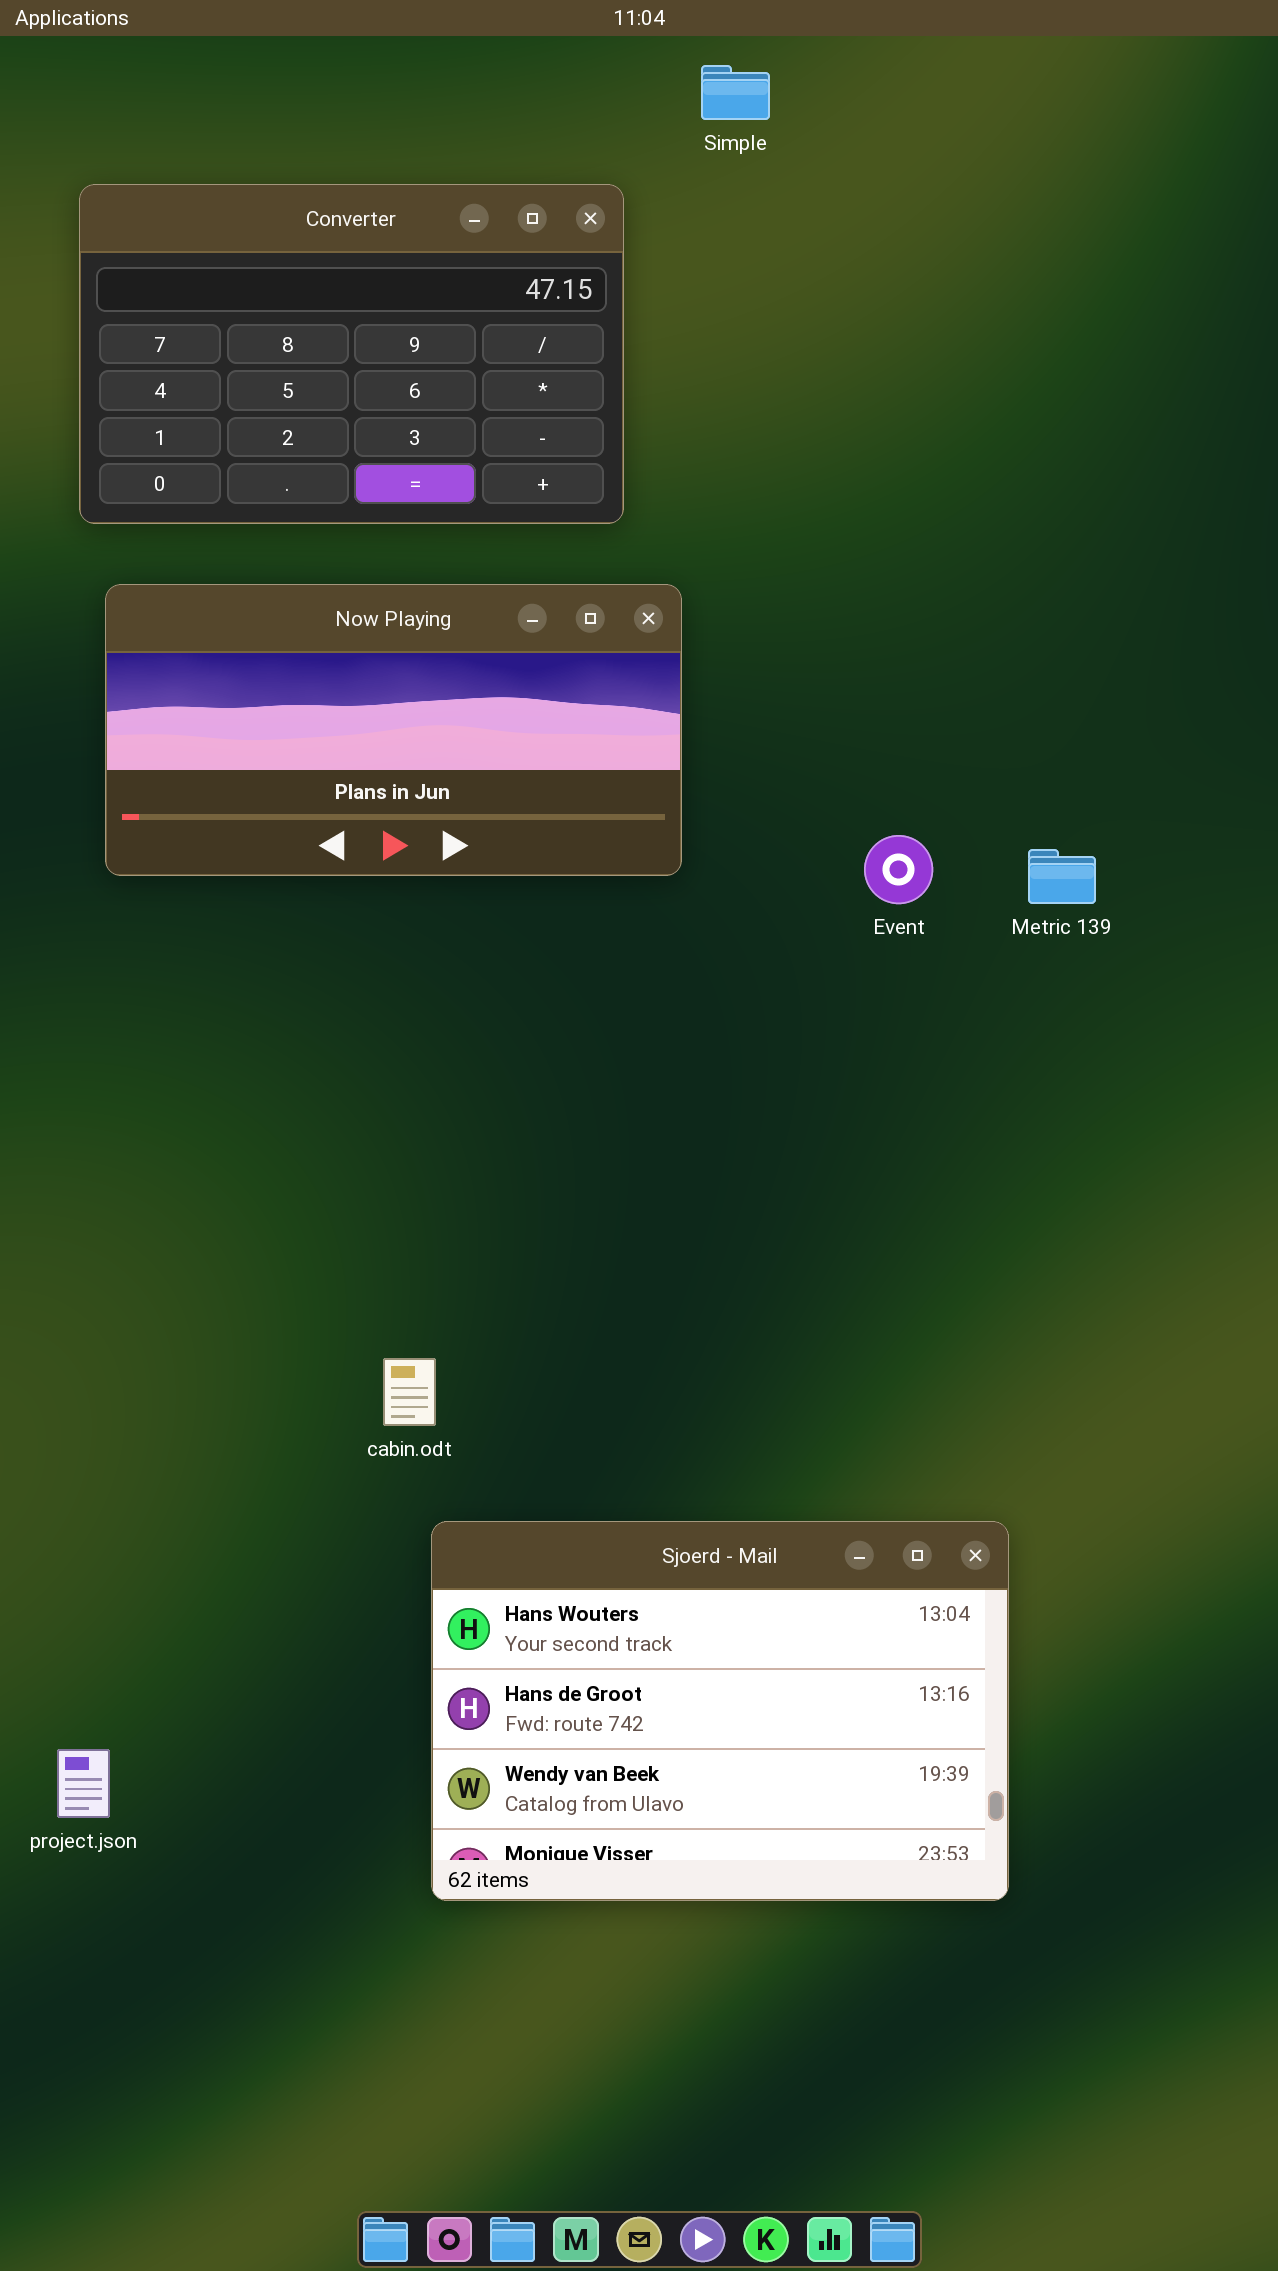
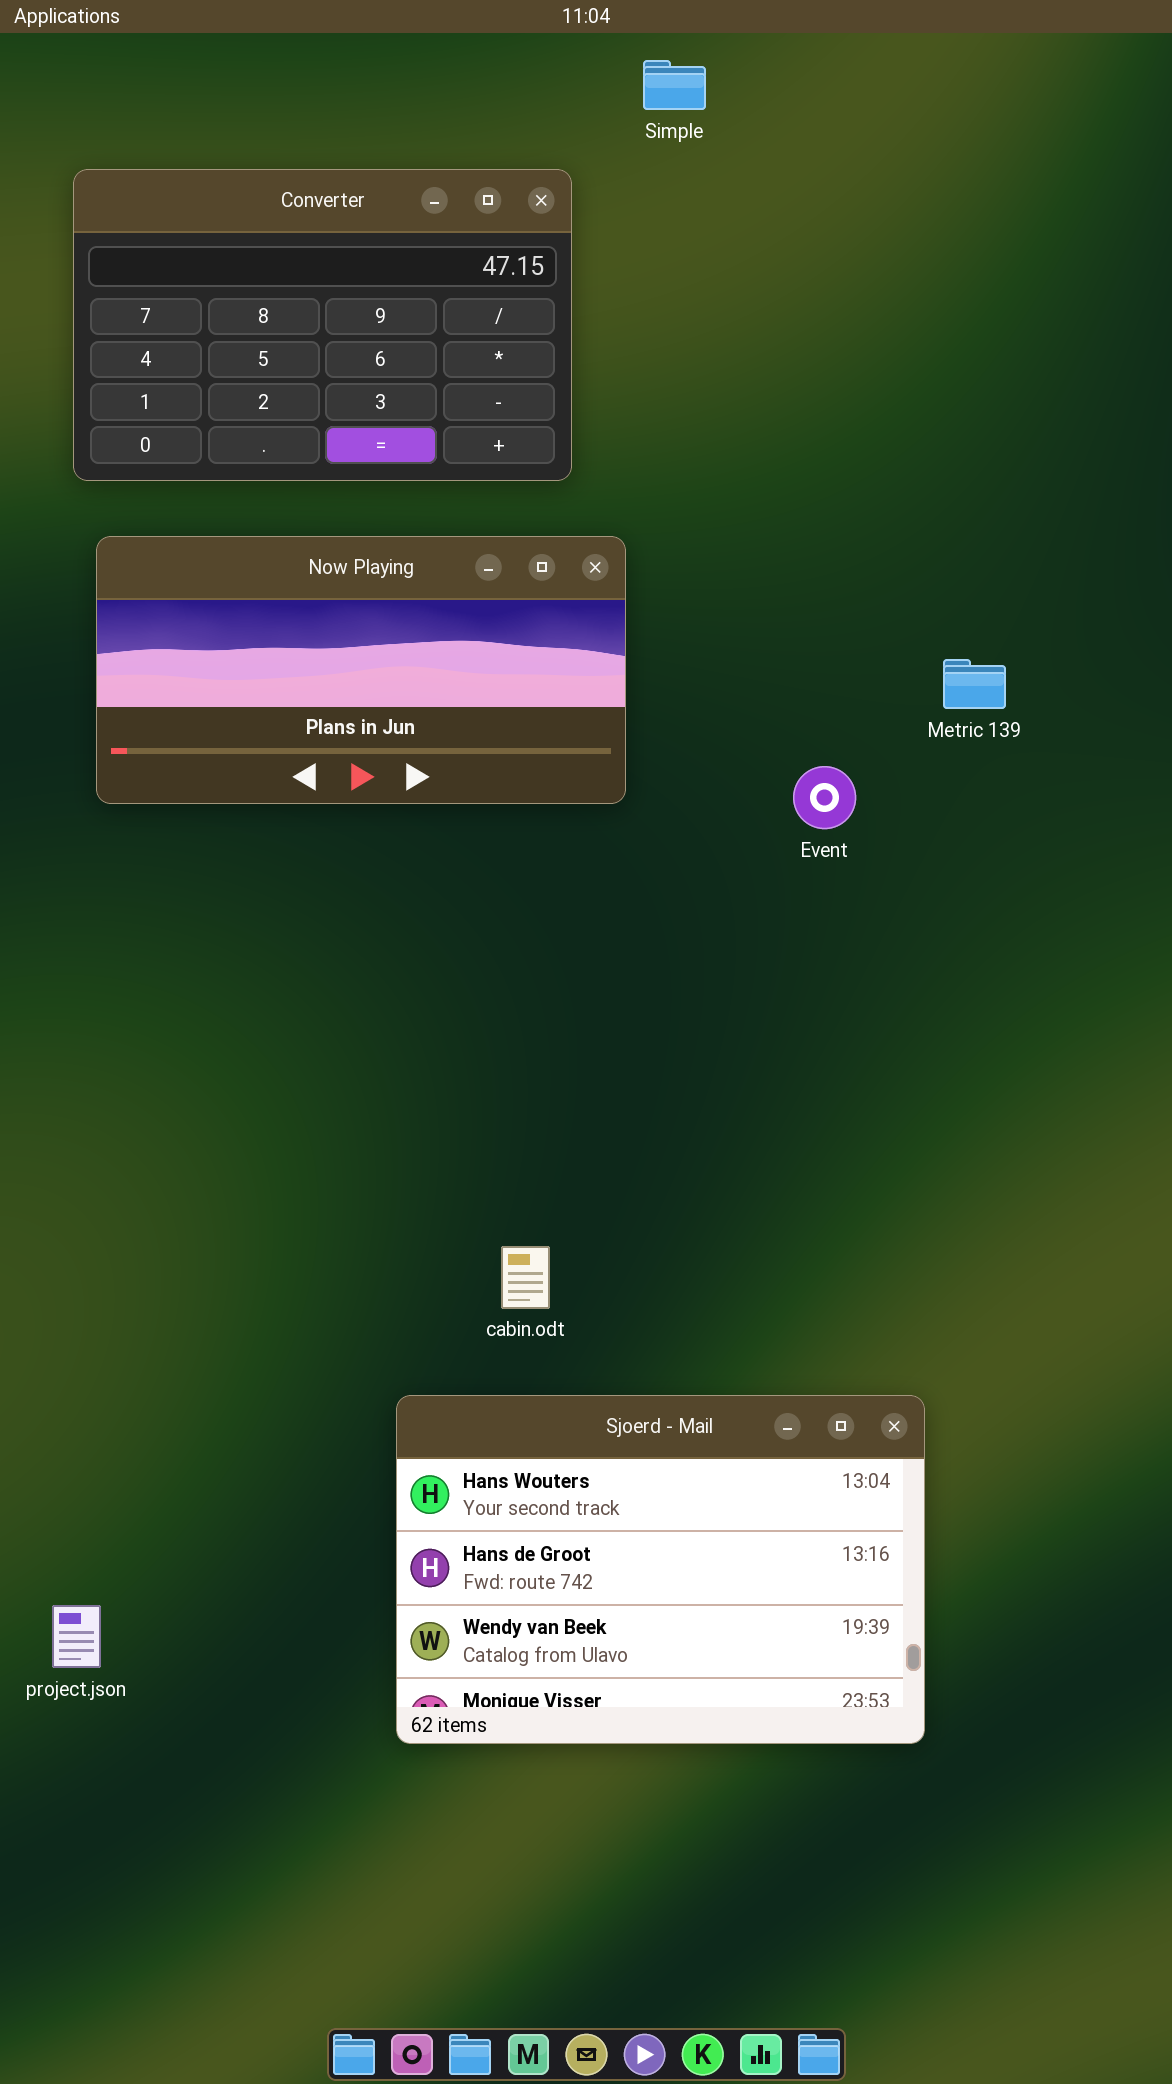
Metric 139: [1028,849,1096,904] -> [943,659,1006,709], moved
cabin.odt: [383,1358,436,1426] -> [501,1246,550,1309], moved

